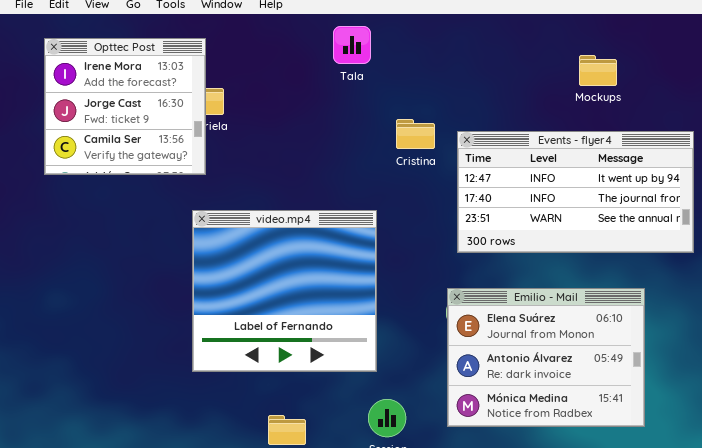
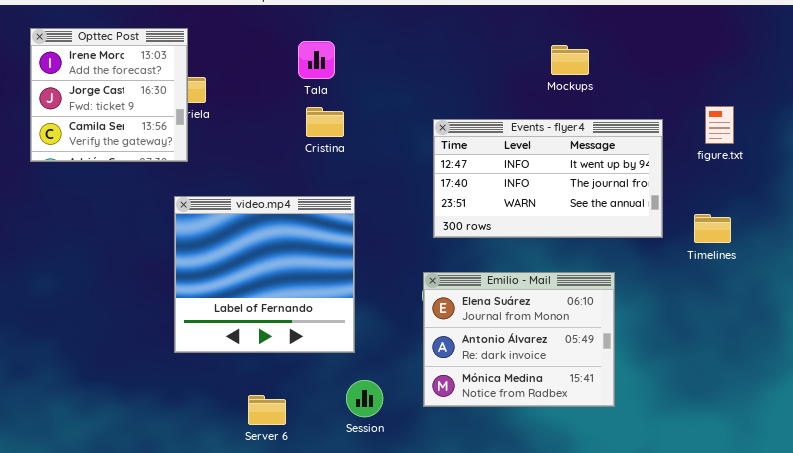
Tala: [333,26,371,64] -> [298,41,335,79], moved
Cristina: [396,119,435,149] -> [306,107,344,137], moved

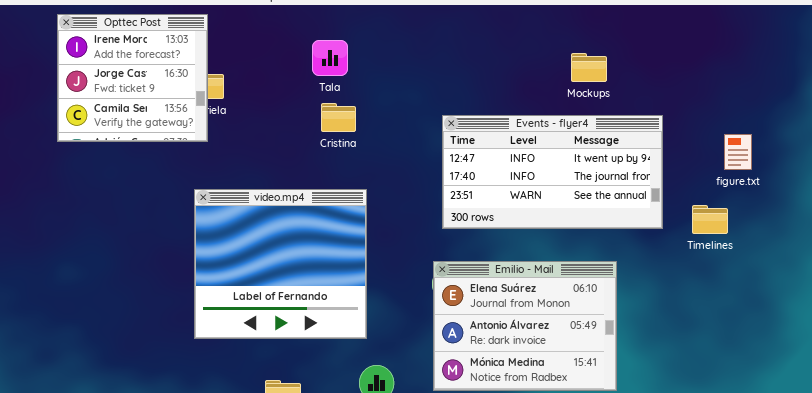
Opttec Post: [30,28,188,162] -> [57,14,208,142], moved
Mockups: [551,45,589,75] -> [571,53,607,82], moved
figure.txt: [705,106,734,144] -> [724,134,752,170], moved

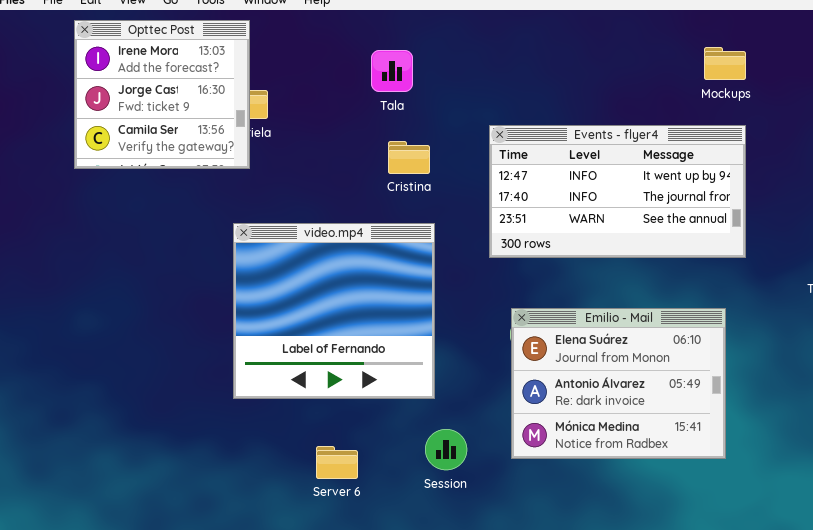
Mockups: [571,53,607,82] -> [704,47,746,80], moved
Cristina: [321,103,356,132] -> [388,141,430,174], moved
Events - flyer4: [442,115,663,229] -> [489,125,746,258], moved

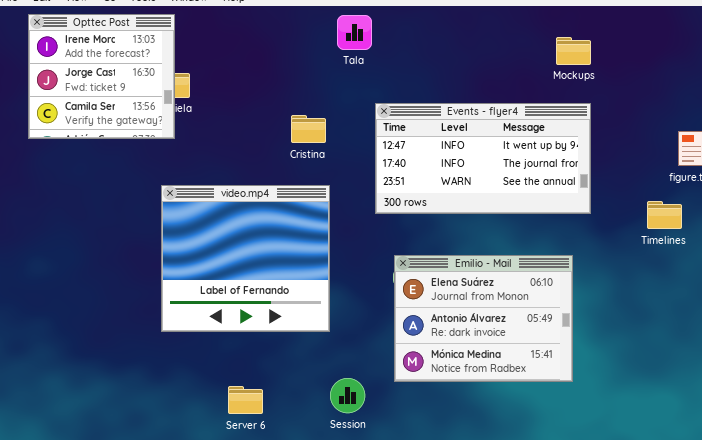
Tala: [371,50,413,92] -> [337,15,372,50], moved
Session: [425,429,467,470] -> [330,378,365,413], moved
Server 6: [316,446,358,479] -> [228,386,263,414], moved

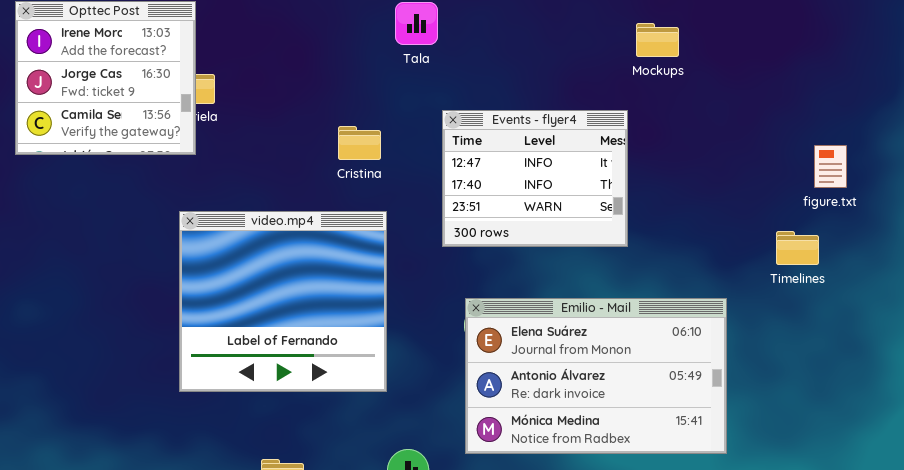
Mockups: [556,37,591,65] -> [636,23,679,57], moved
Events - flyer4: [375,103,591,214] -> [442,110,628,247], resized
Emilio - Mail: [394,255,573,382] -> [465,298,727,454], resized

